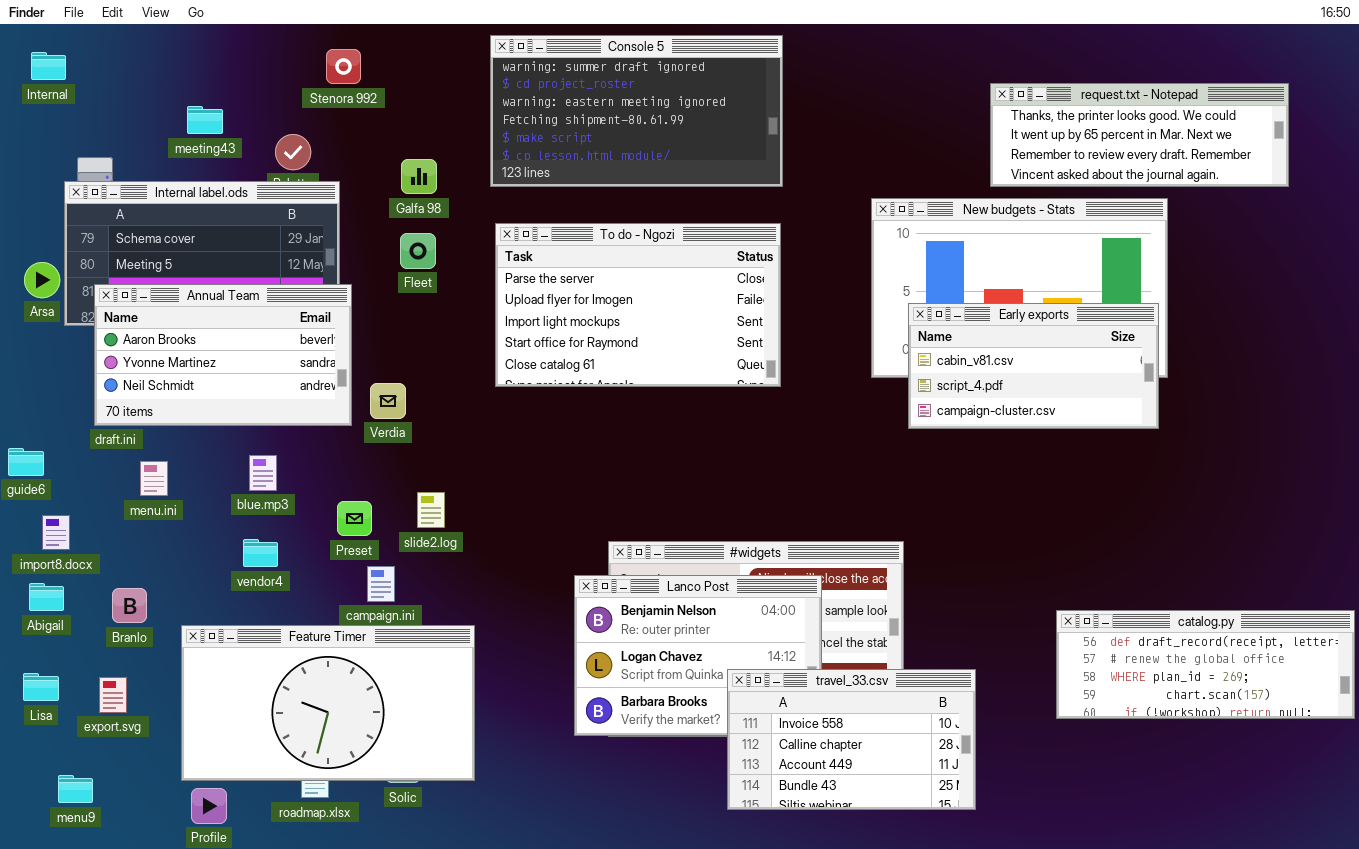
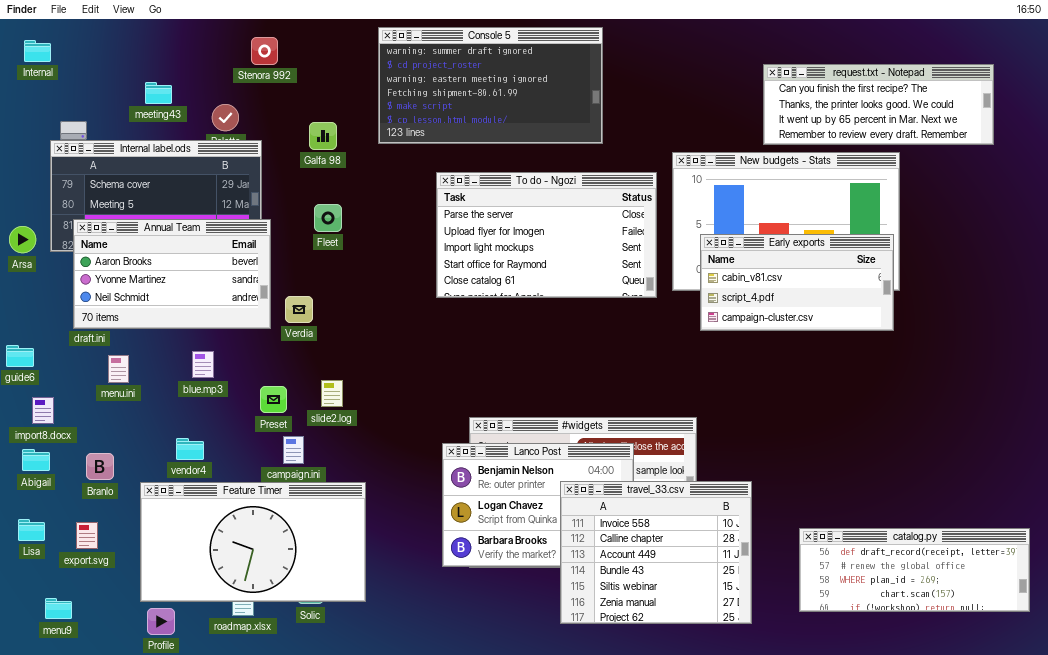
request.txt - Notepad: [990,83,1289,187] -> [763,64,994,145], scrolled up 1 row
To do - Ngozi: [495,223,781,387] -> [436,172,657,298], moved
Fleet: [400,233,436,269] -> [314,204,342,232], moved
Arsa: [24,262,60,298] -> [9,226,36,253], moved
vendor4: [243,539,278,567] -> [176,438,204,460], moved
catalog.py: [1056,610,1355,719] -> [799,528,1030,612], moved
travel_33.csv: [727,669,976,810] -> [560,481,752,624], resized

